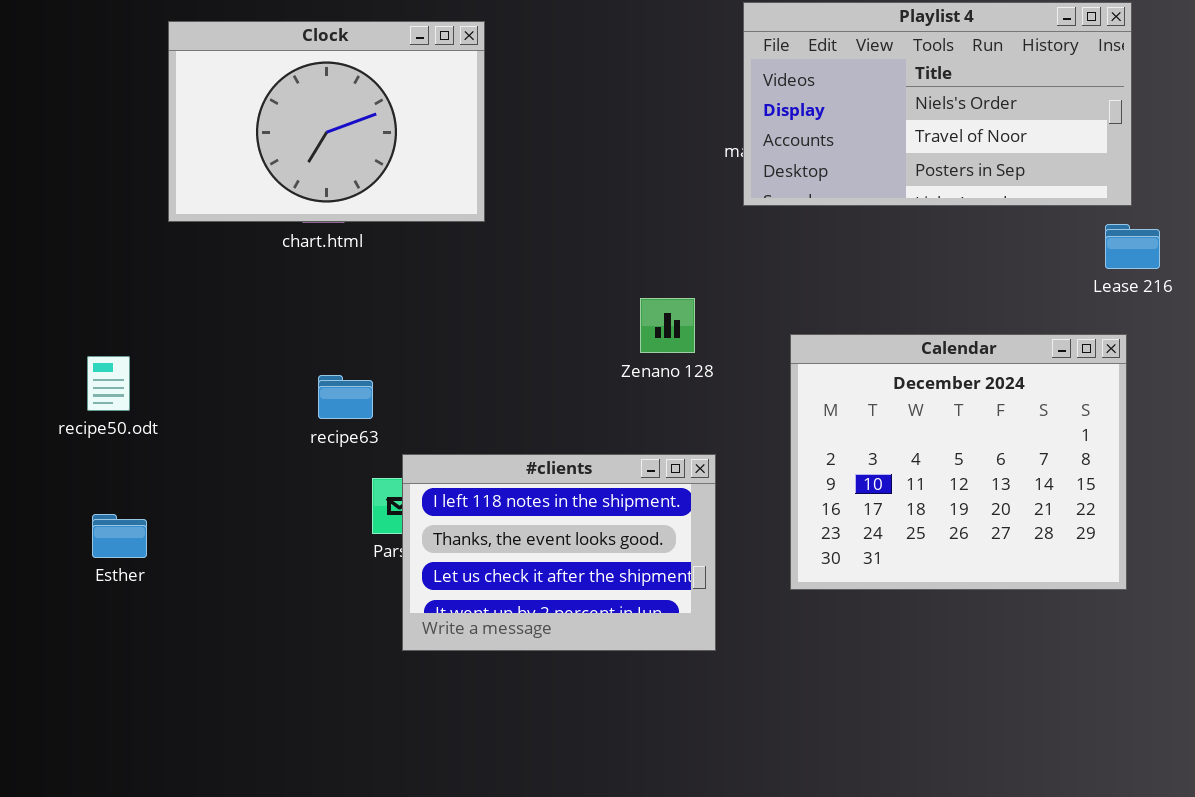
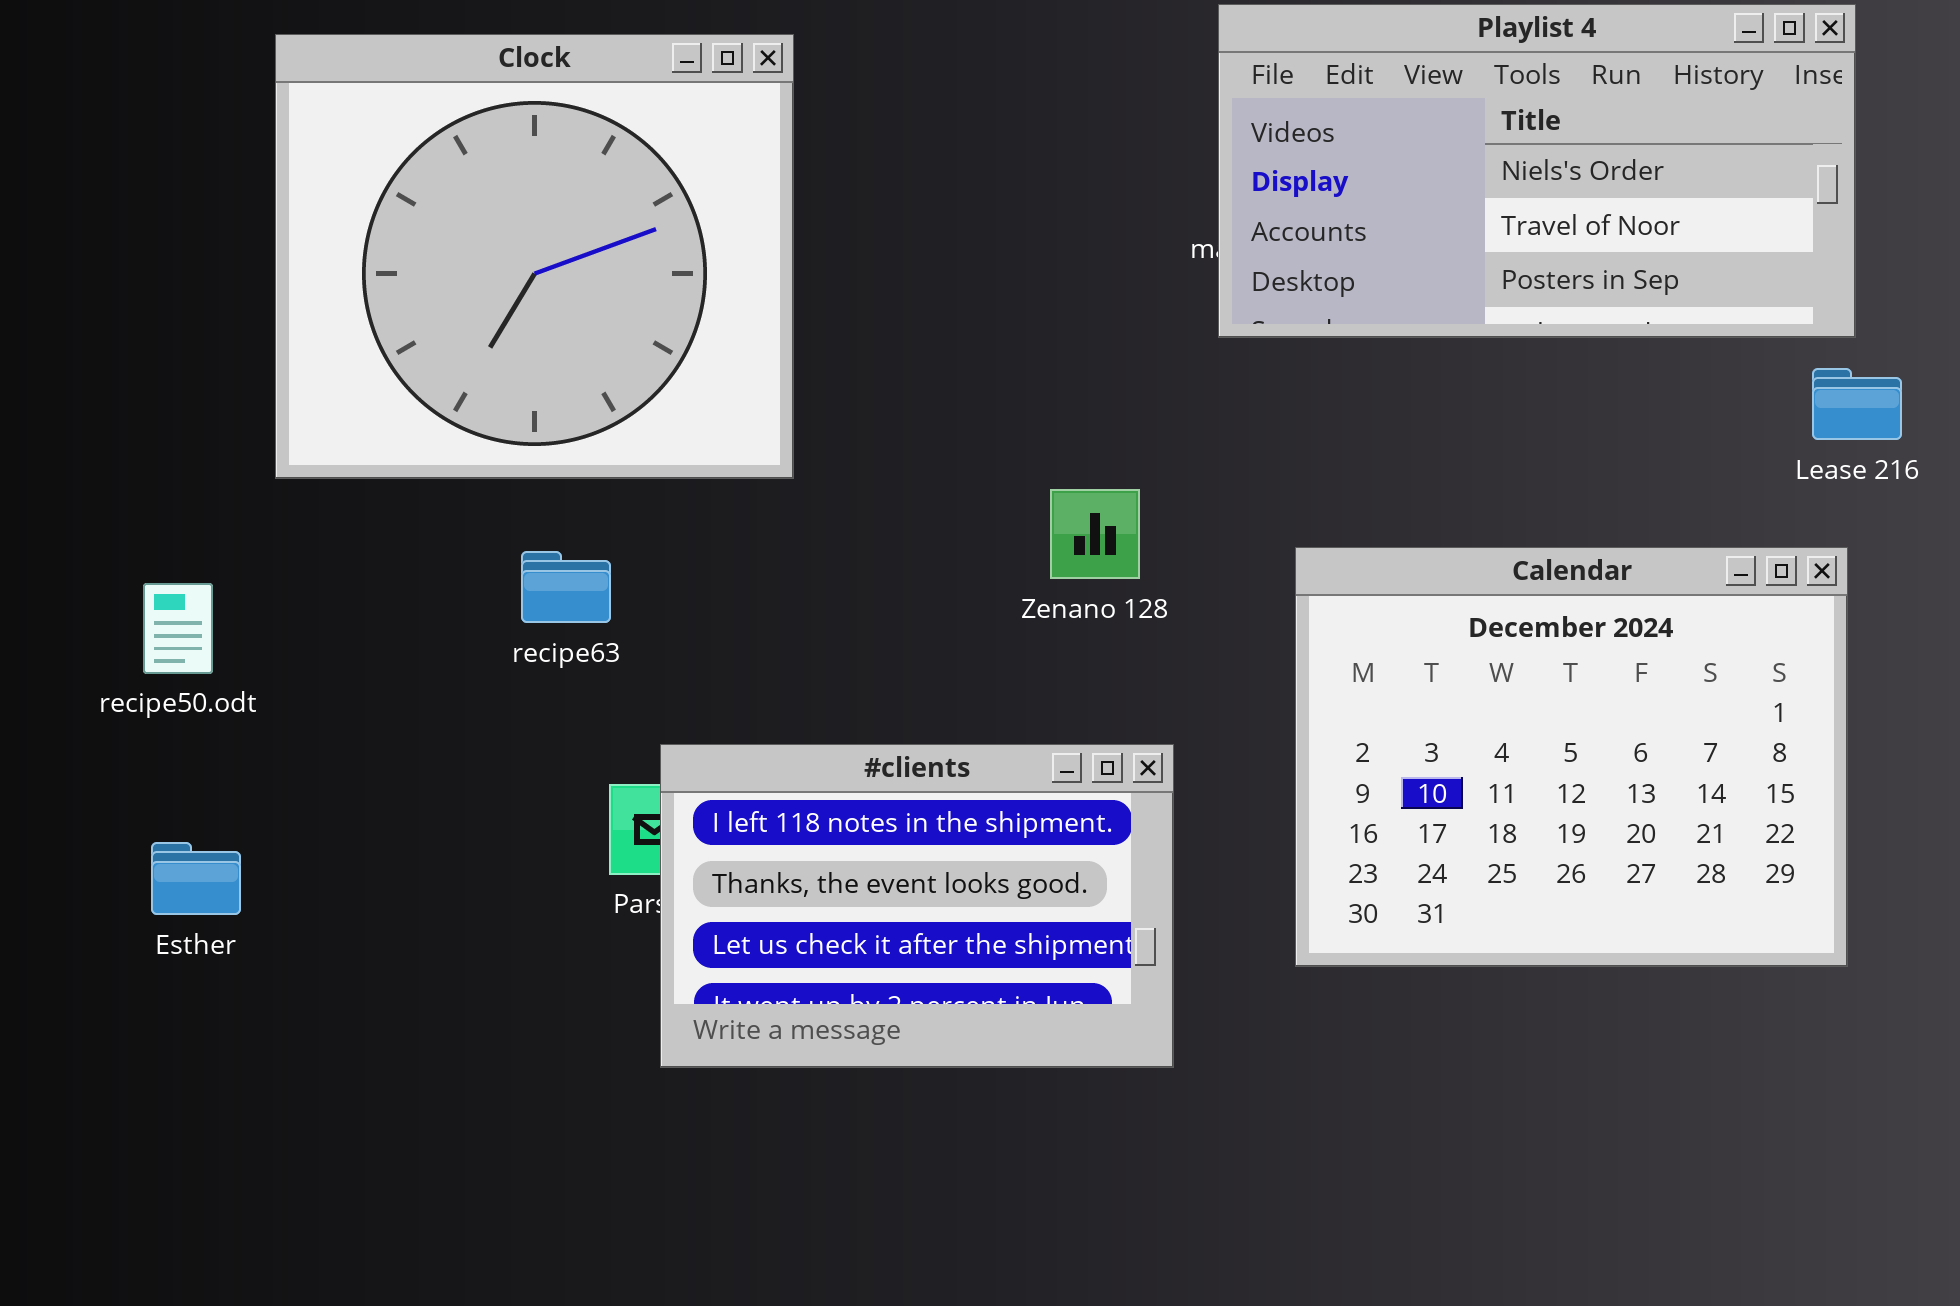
Clock: [168,21,485,222] -> [275,34,794,479], resized
recipe63: [318,375,373,419] -> [521,551,611,623], moved

